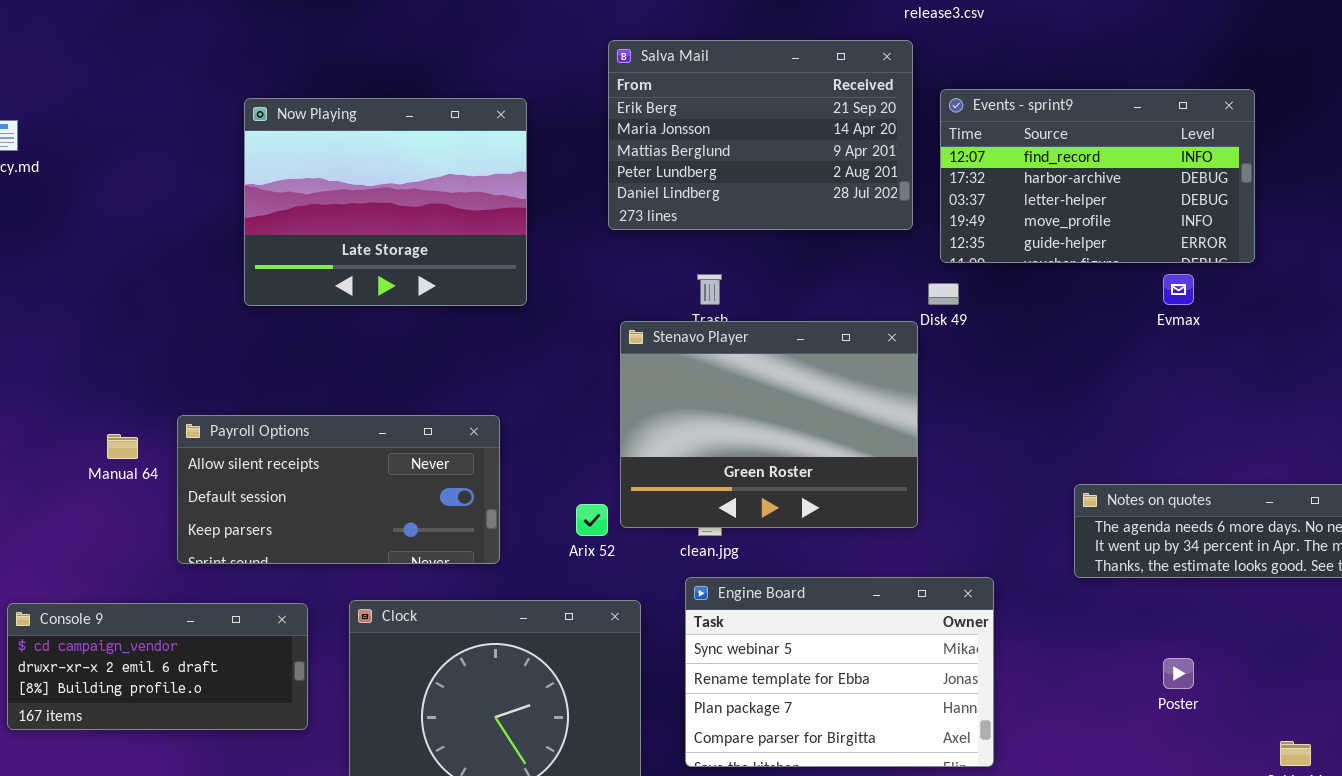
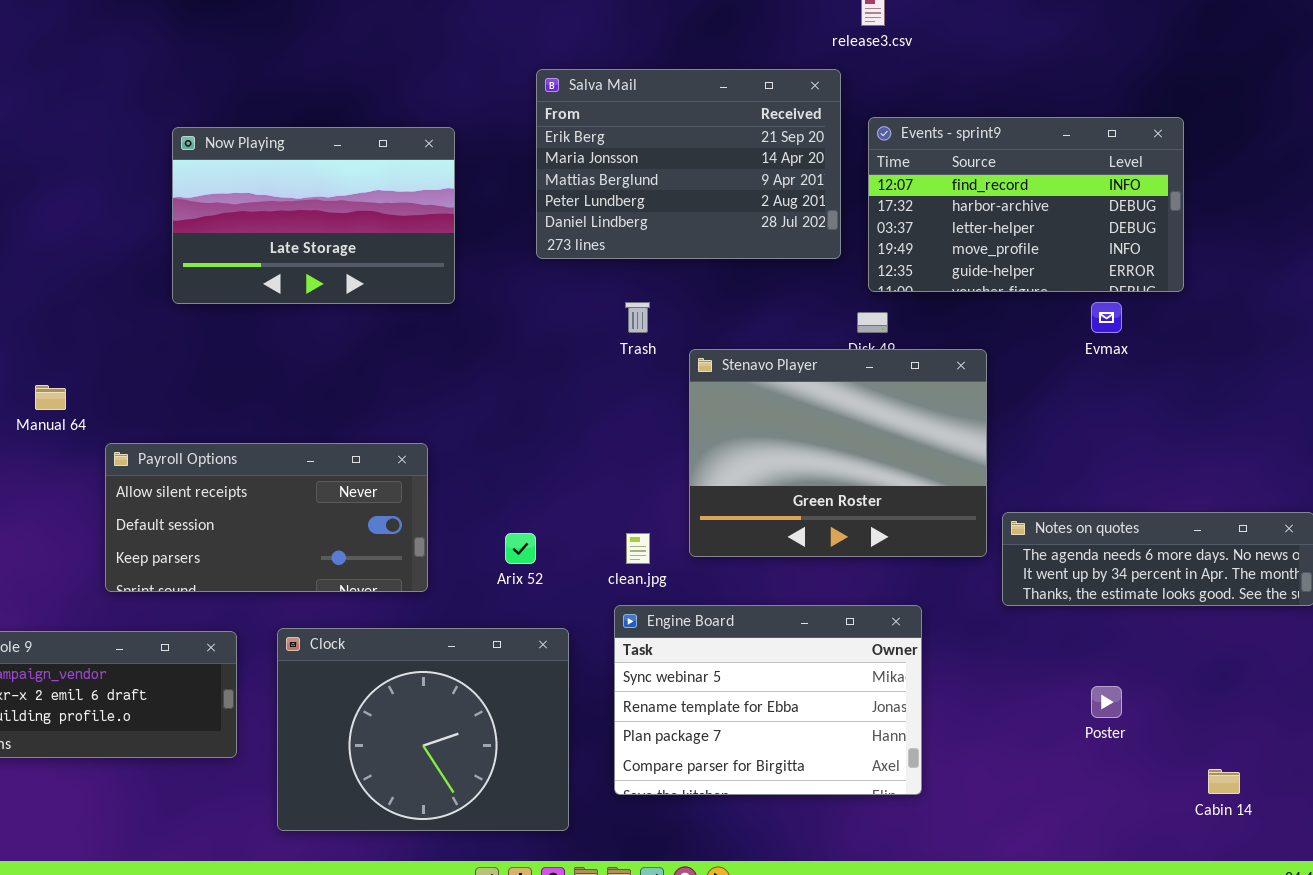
Now Playing: [244,98,527,306] -> [172,127,455,304], resized
Stenavo Player: [620,321,918,528] -> [689,349,987,557], moved
Manual 64: [107,434,138,459] -> [35,385,66,410], moved

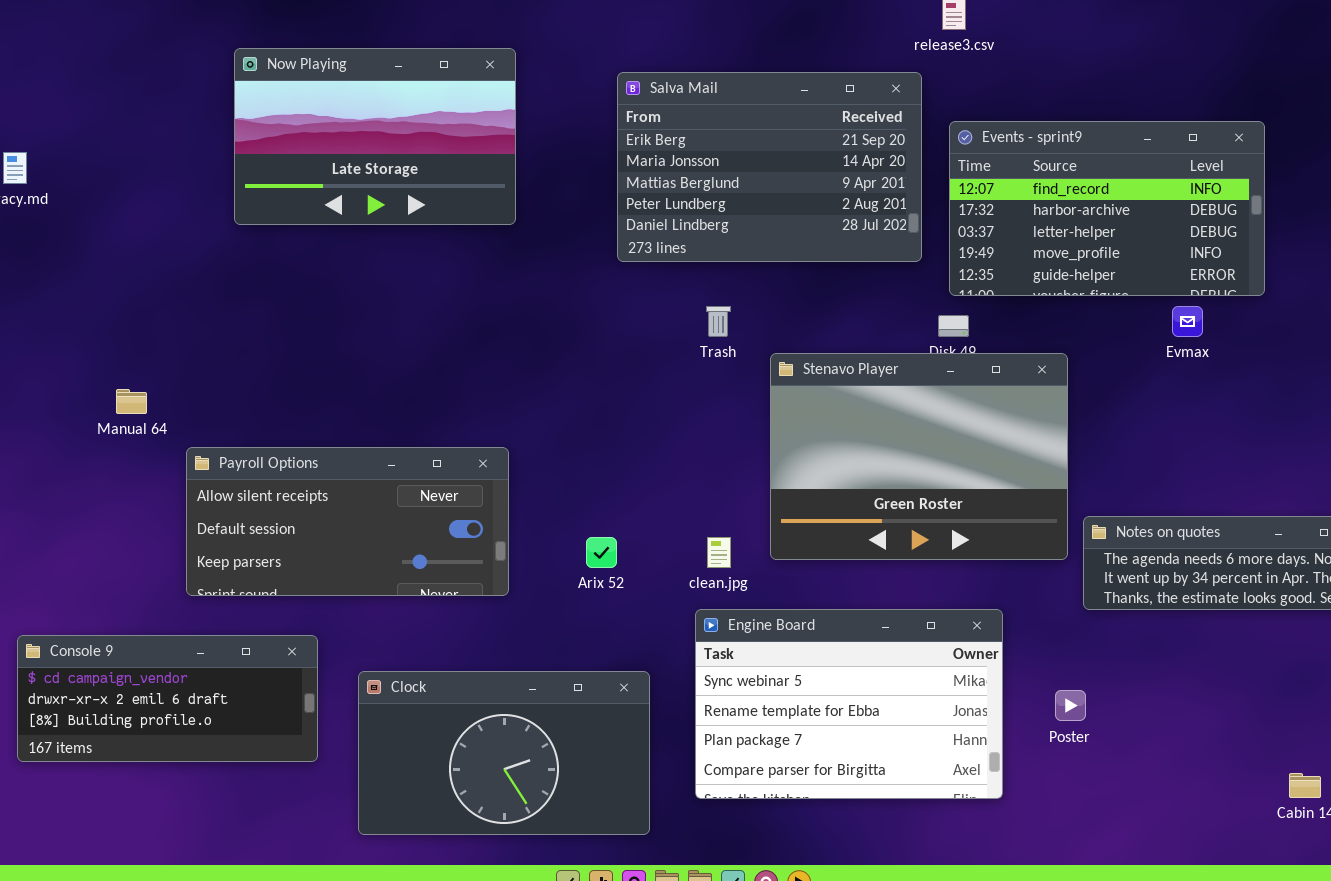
Now Playing: [172,127,455,304] -> [234,48,516,225], moved
Clock: [277,628,569,831] -> [358,671,650,835], resized
Poster: [1091,686,1122,718] -> [1055,690,1086,721], moved

